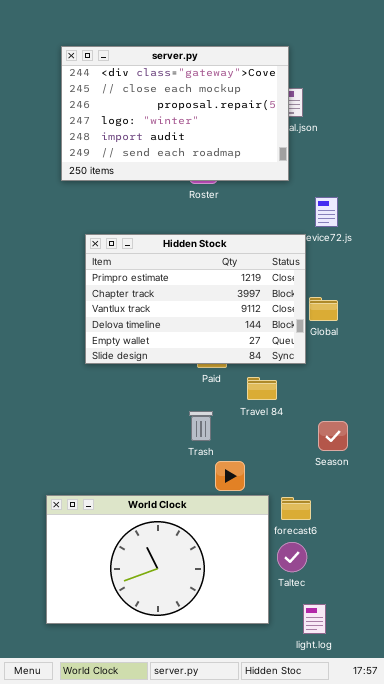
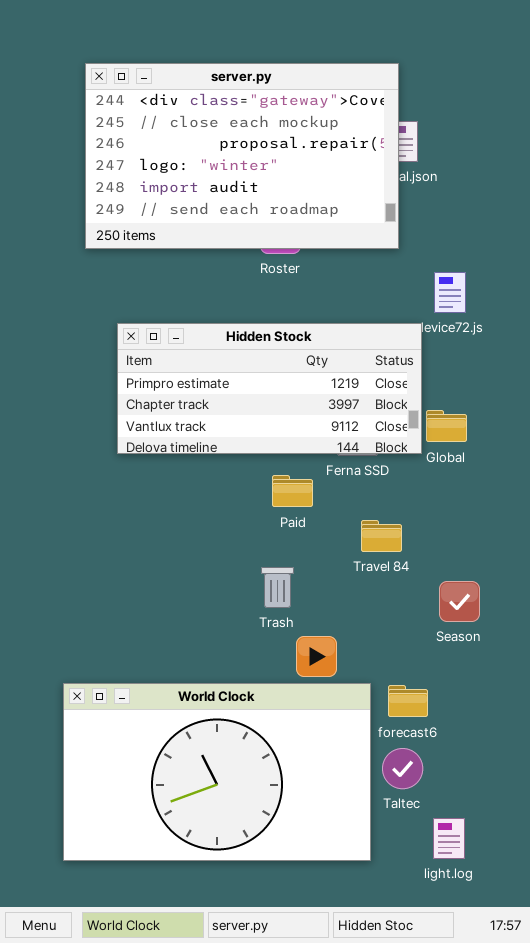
Hidden Stock: [85,234,306,364] -> [117,323,422,454], resized
Travel 84: [247,377,277,400] -> [361,520,402,552], moved
light.log: [303,604,326,634] -> [433,818,465,859], moved

